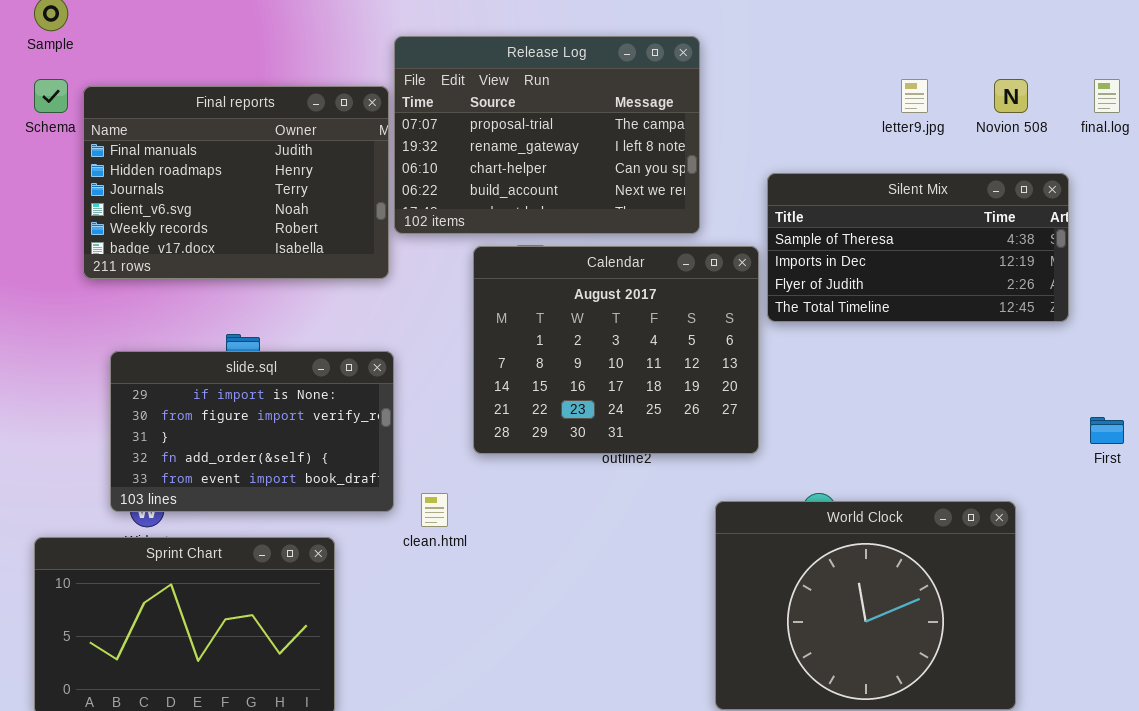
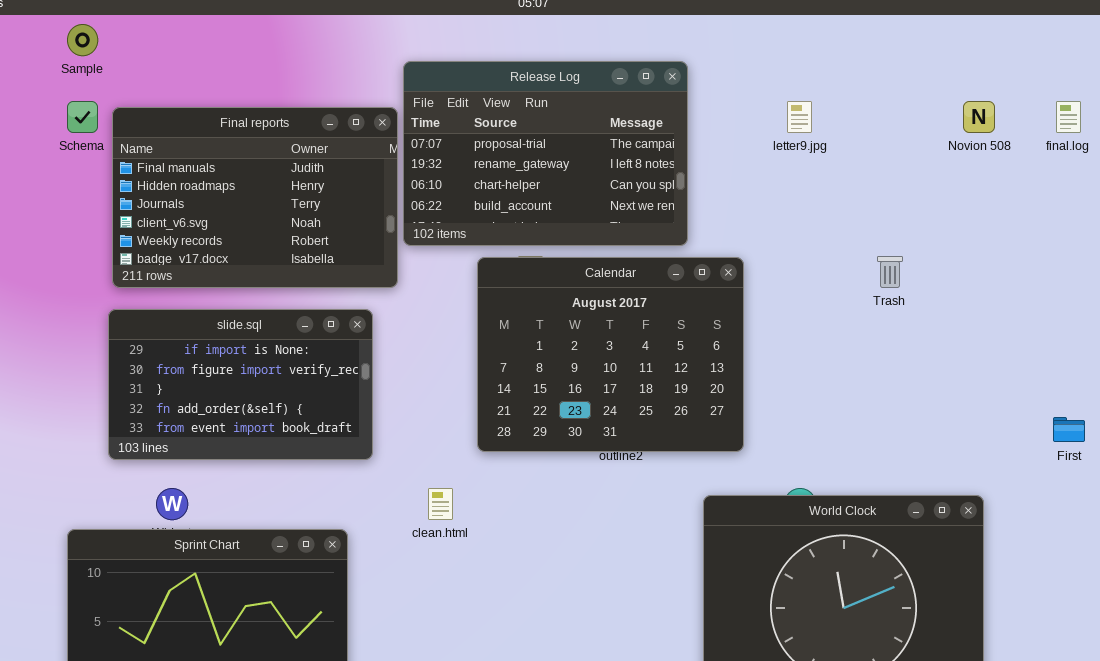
letter9.jpg: [901,79,928,113] -> [787,101,812,133], moved
Silent Mix: [767,173,1069,322] -> none, closed
slide.sql: [110,351,394,512] -> [108,309,373,460], moved

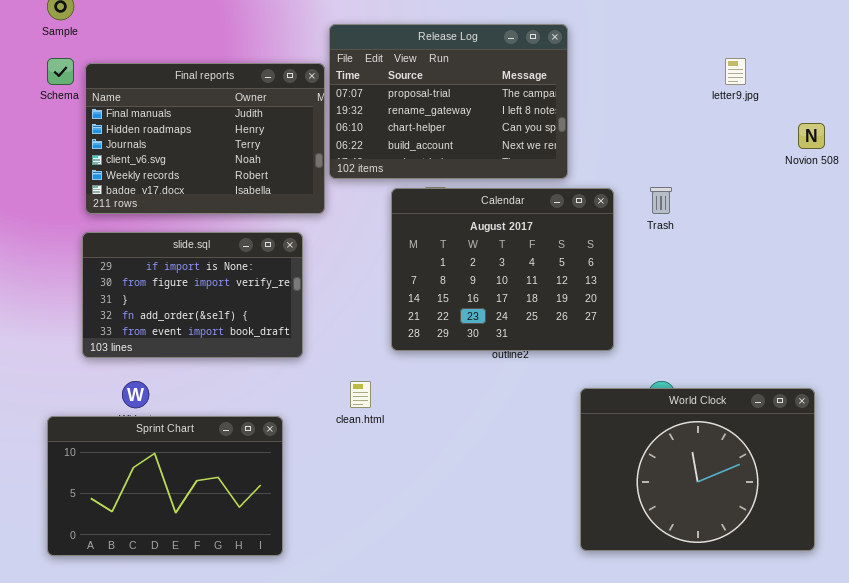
letter9.jpg: [787,101,812,133] -> [725,58,746,85], moved
Novion 508: [963,101,995,133] -> [798,123,825,149], moved
Trash: [877,256,903,288] -> [650,187,672,214], moved

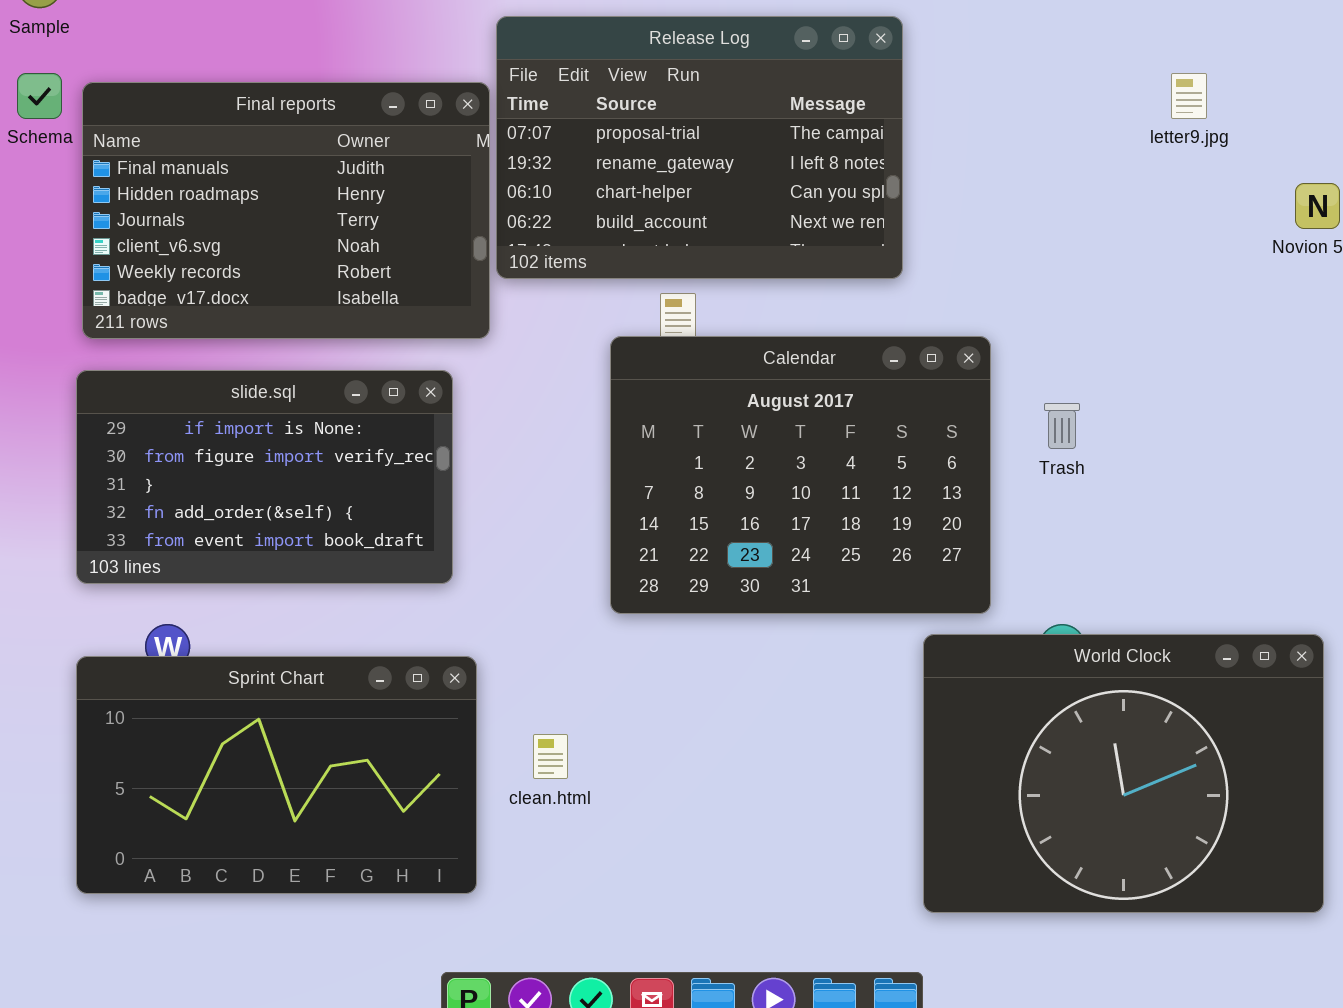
Trash: [650,187,672,214] -> [1044,403,1080,449], moved
Calendar: [391,188,614,351] -> [610,336,991,614], moved
clean.html: [350,381,371,408] -> [533,734,568,779], moved
Sprint Chart: [47,416,283,556] -> [76,656,477,894], moved

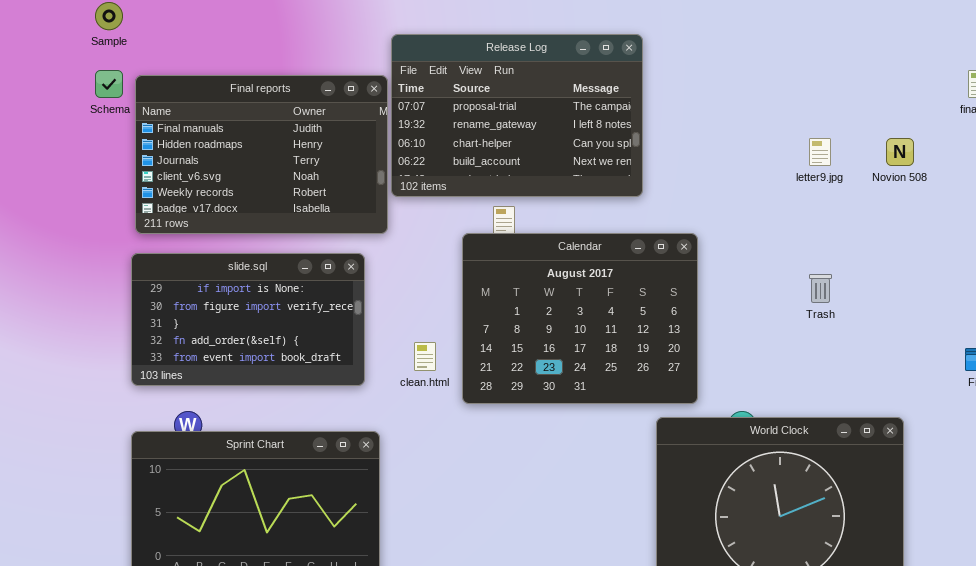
letter9.jpg: [1171,73,1207,119] -> [809,138,831,166], moved
Trash: [1044,403,1080,449] -> [809,274,832,303], moved
clean.html: [533,734,568,779] -> [414,342,436,371], moved

